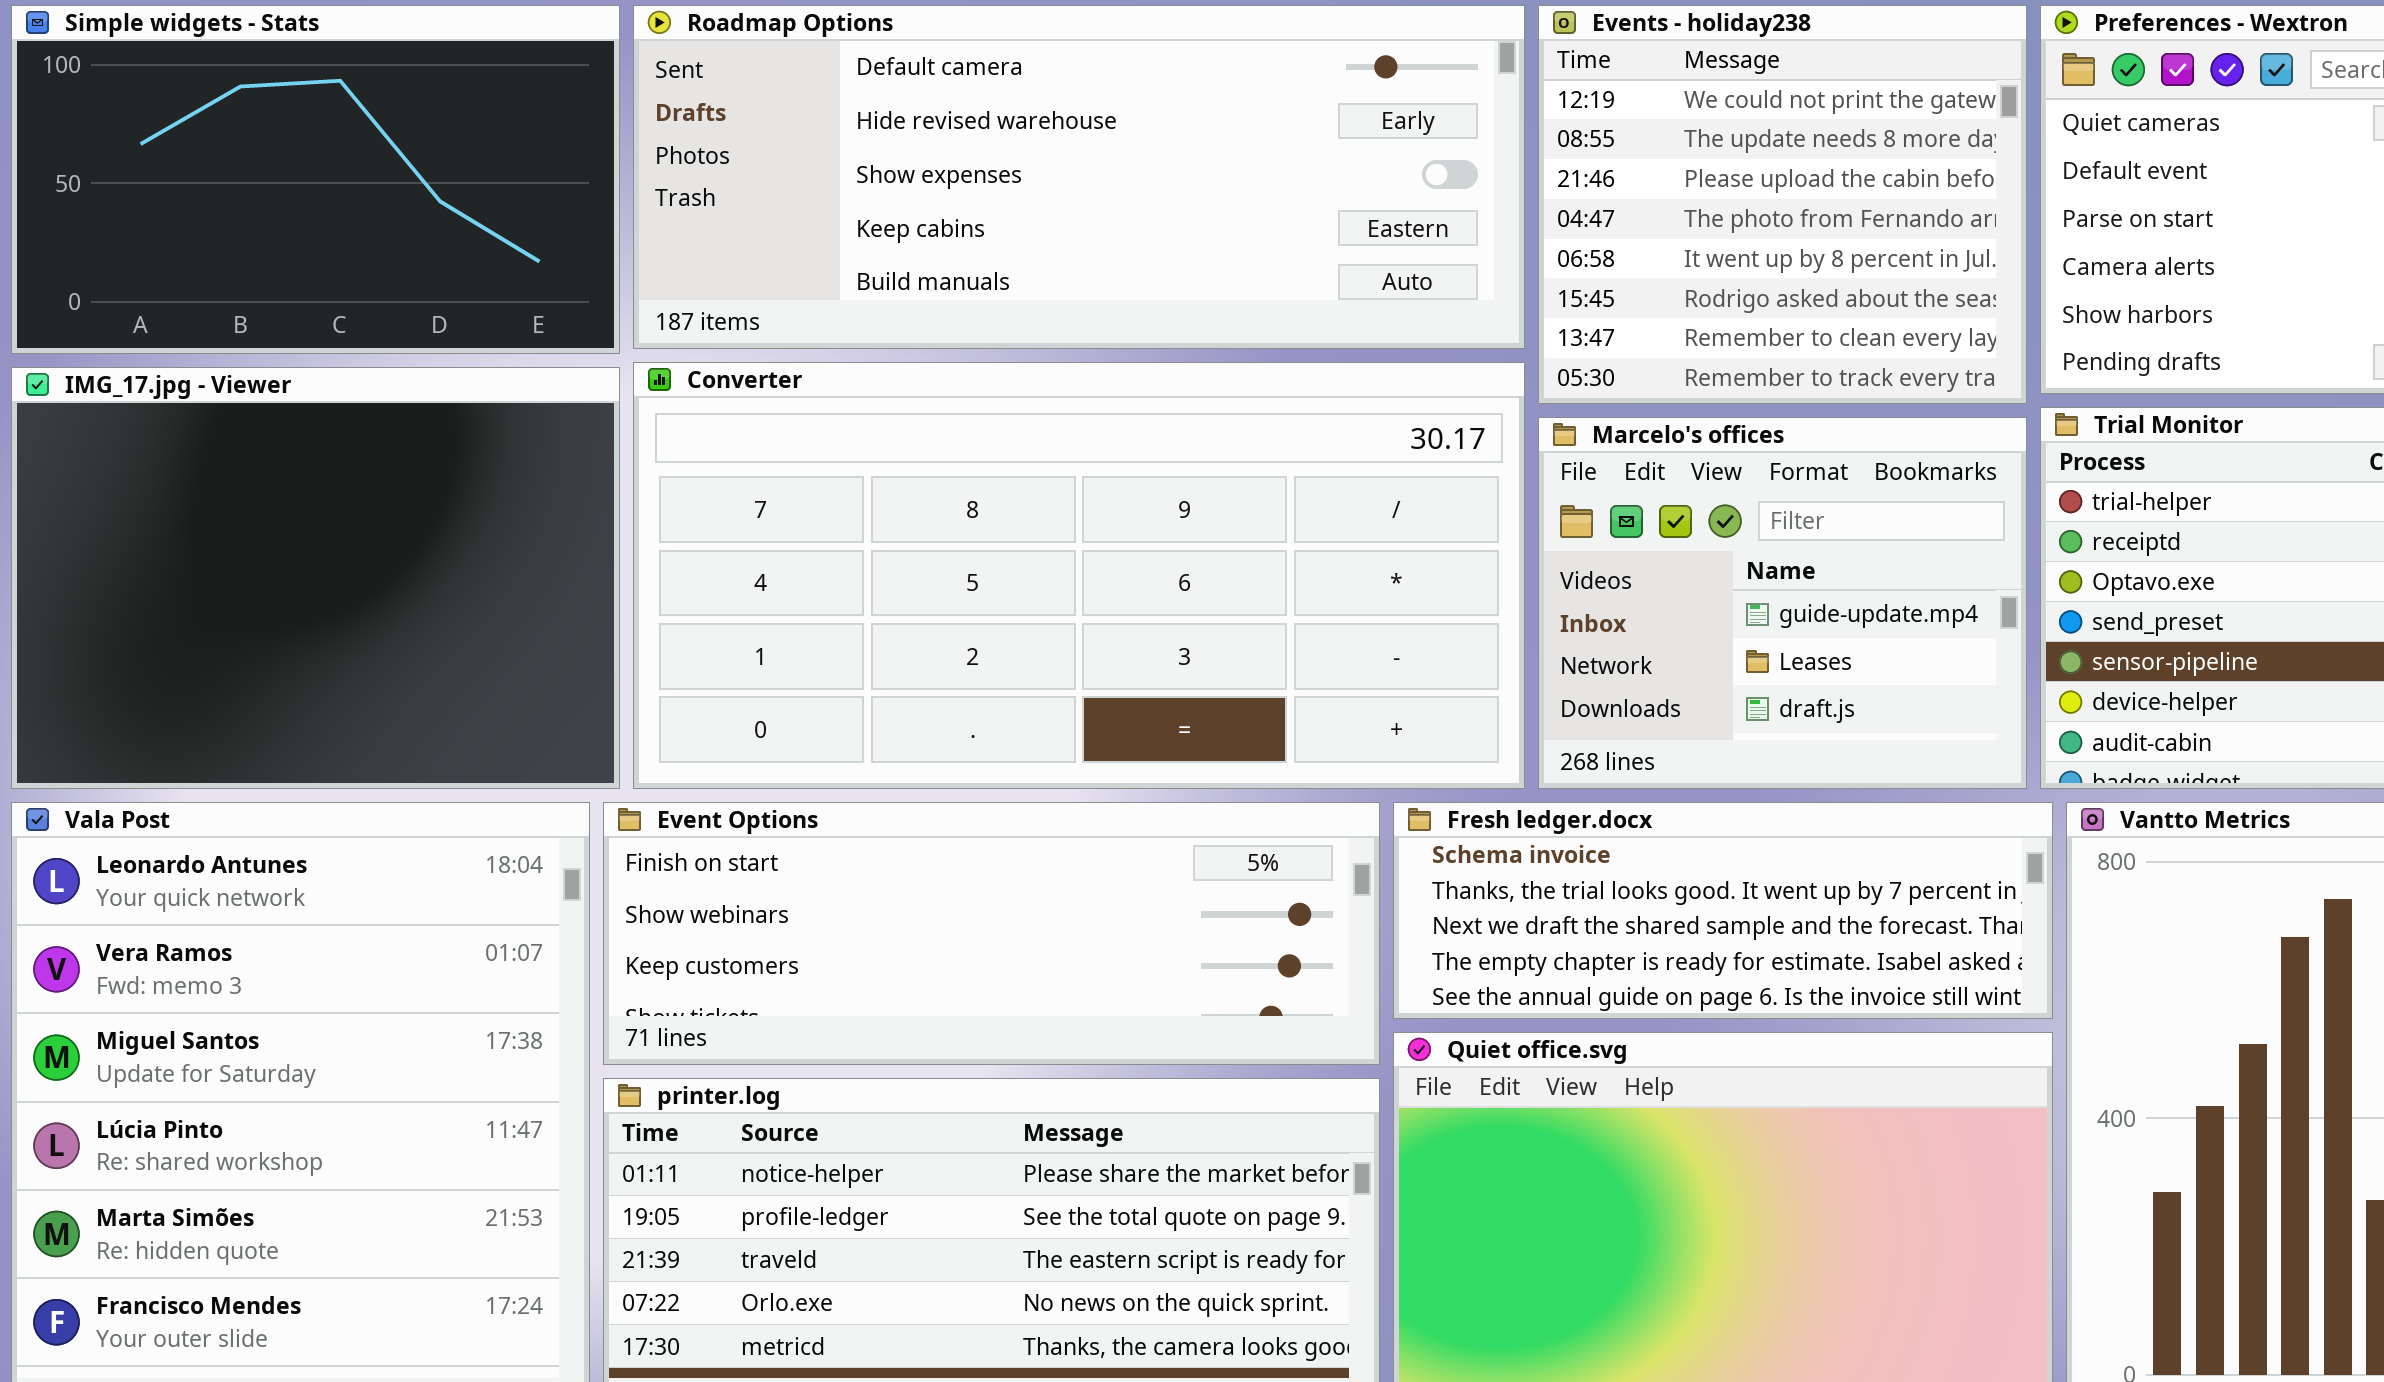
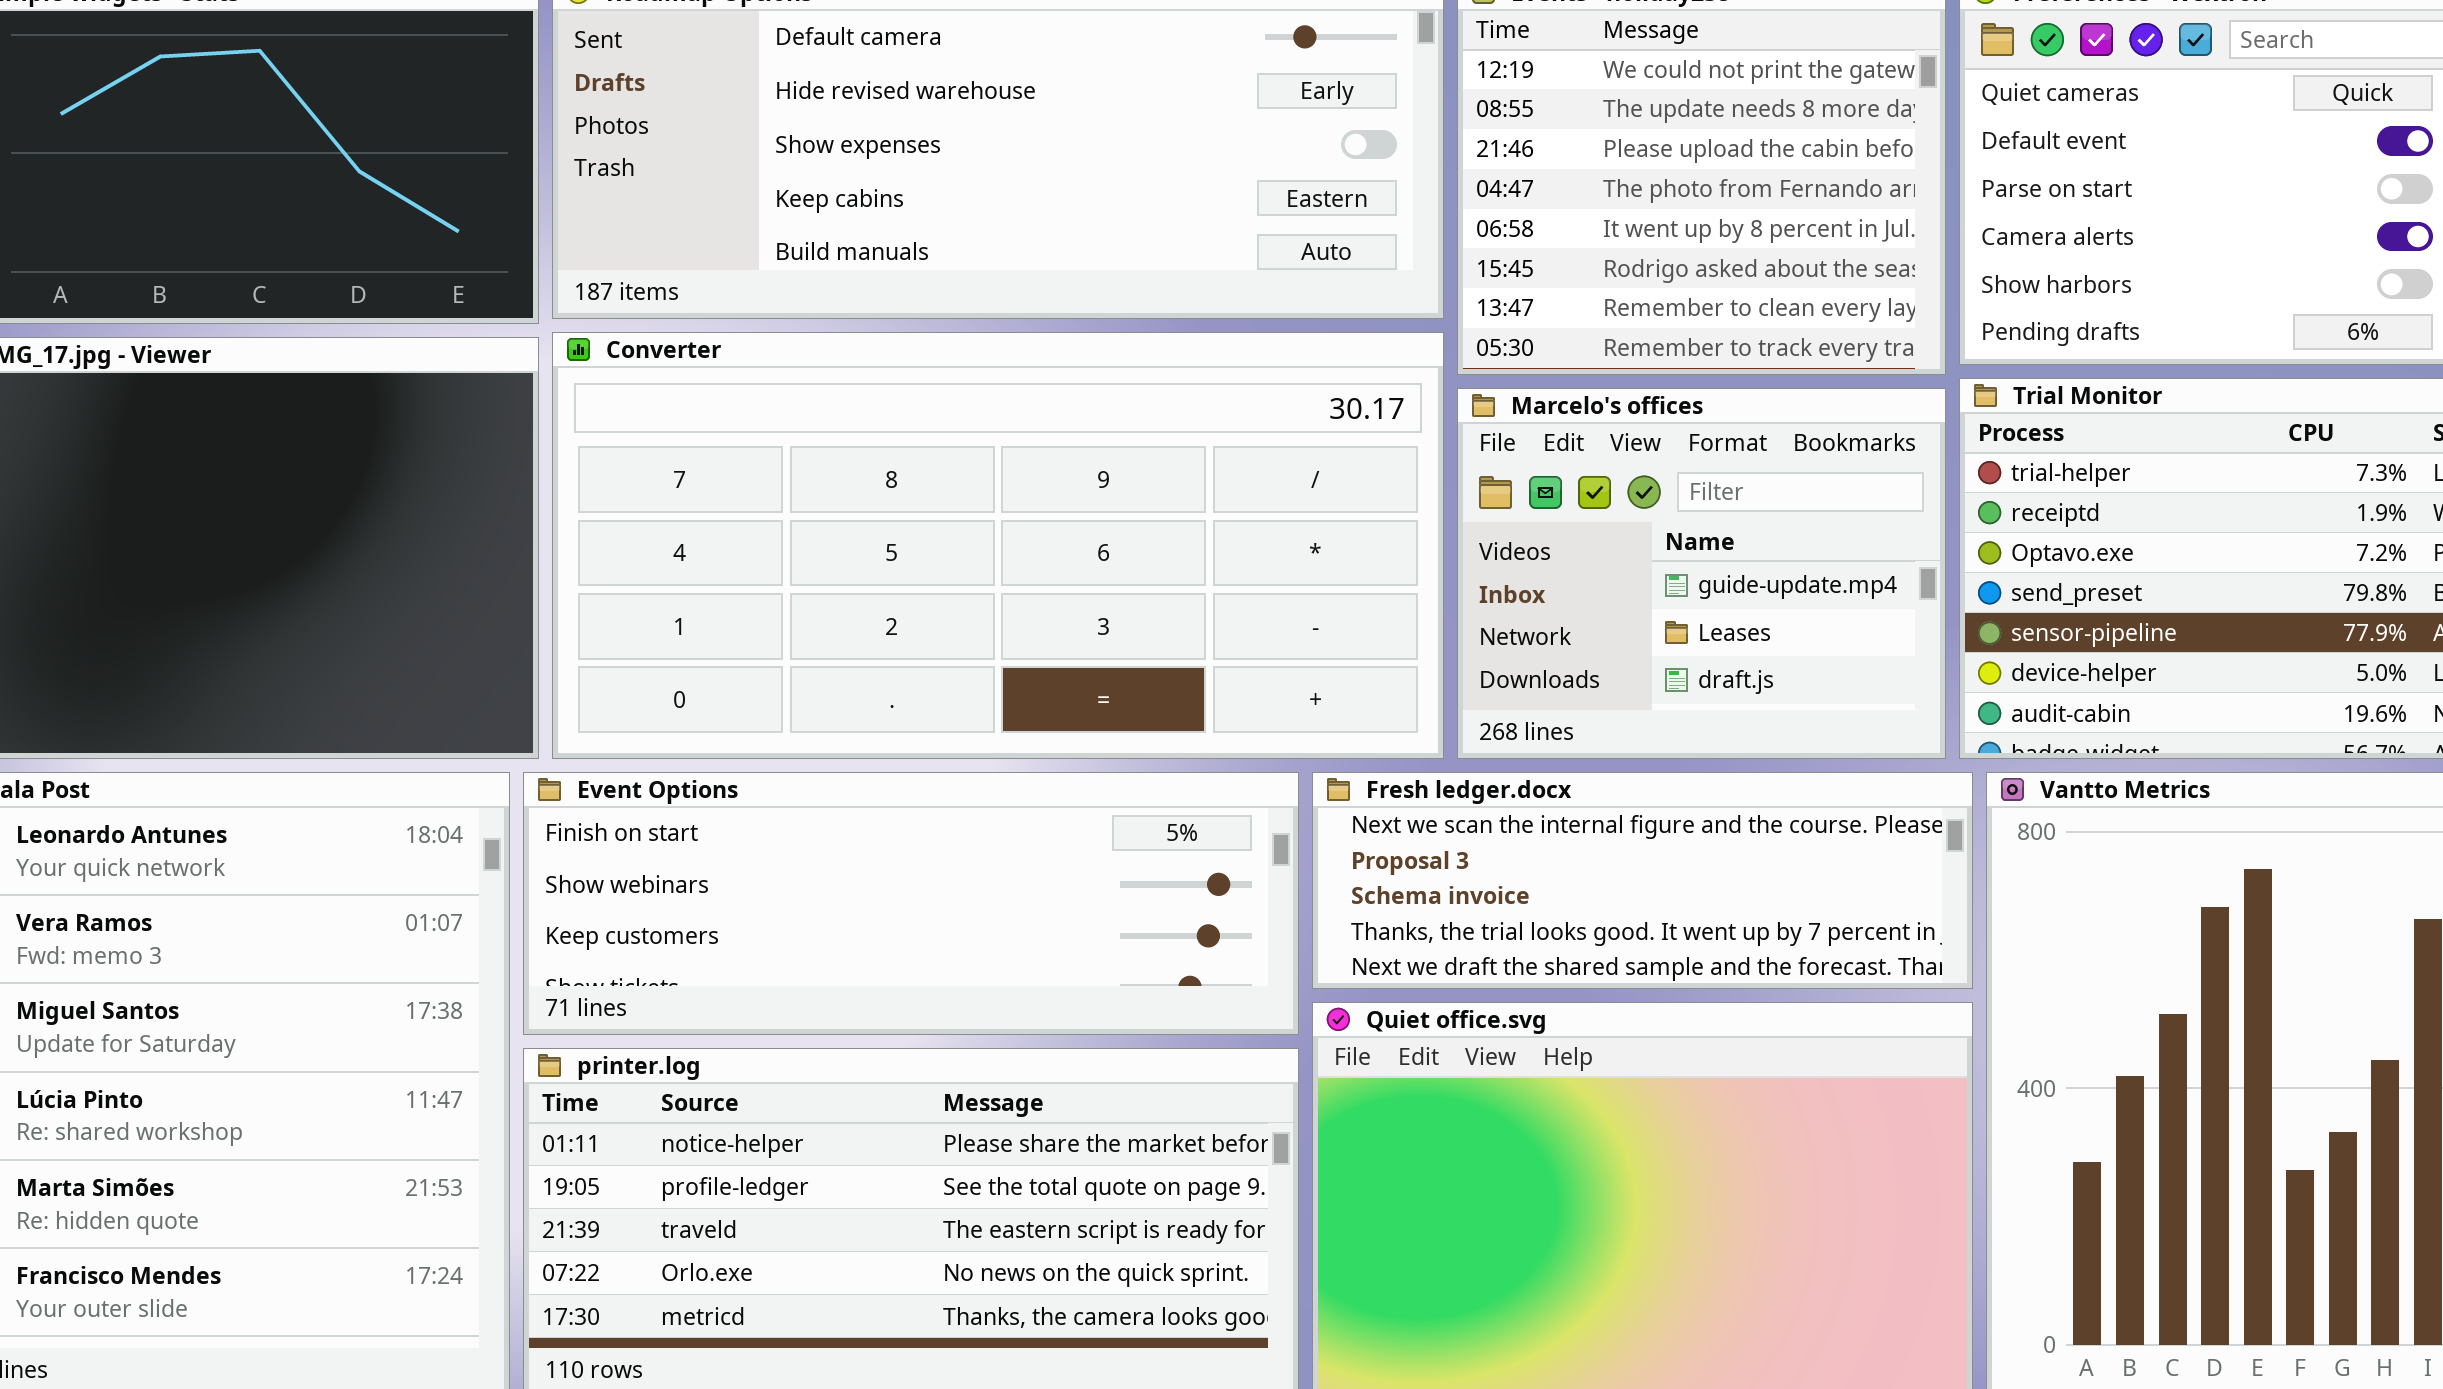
Fresh ledger.docx: [1393,802,2053,1019] -> [1312,772,1973,989], scrolled up 2 rows

